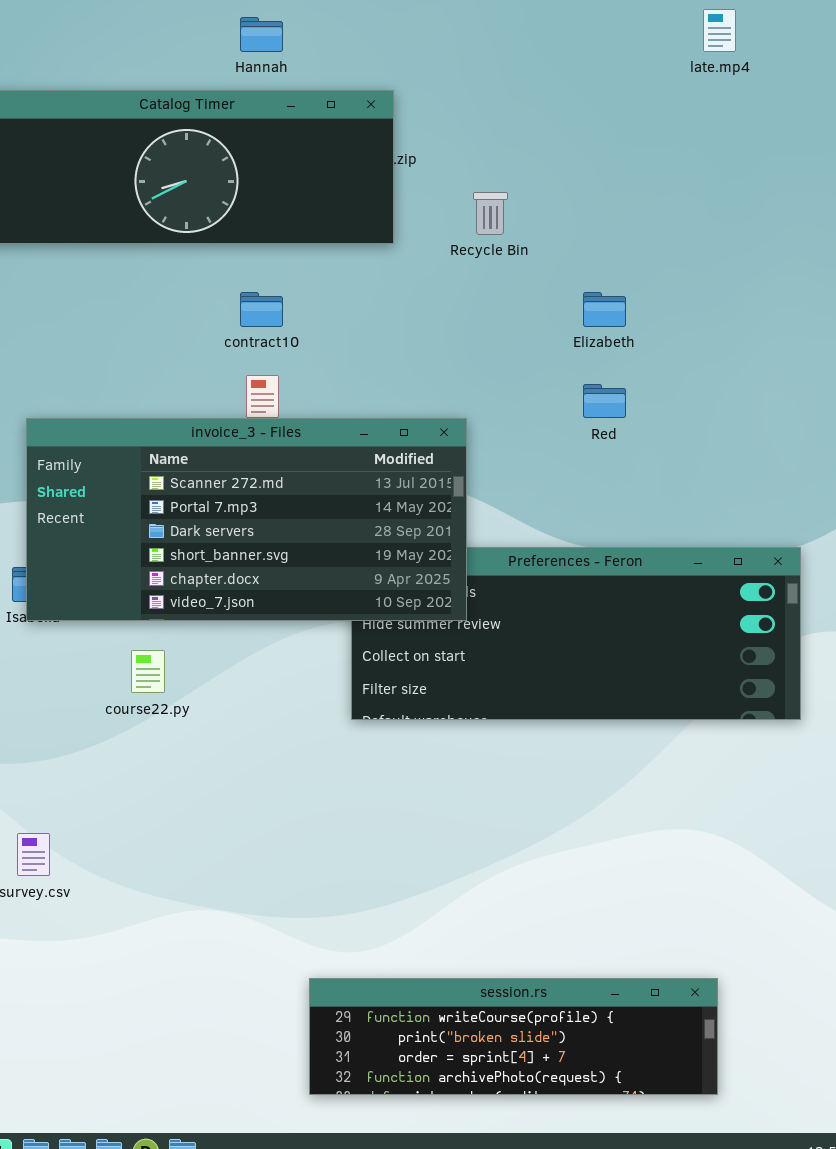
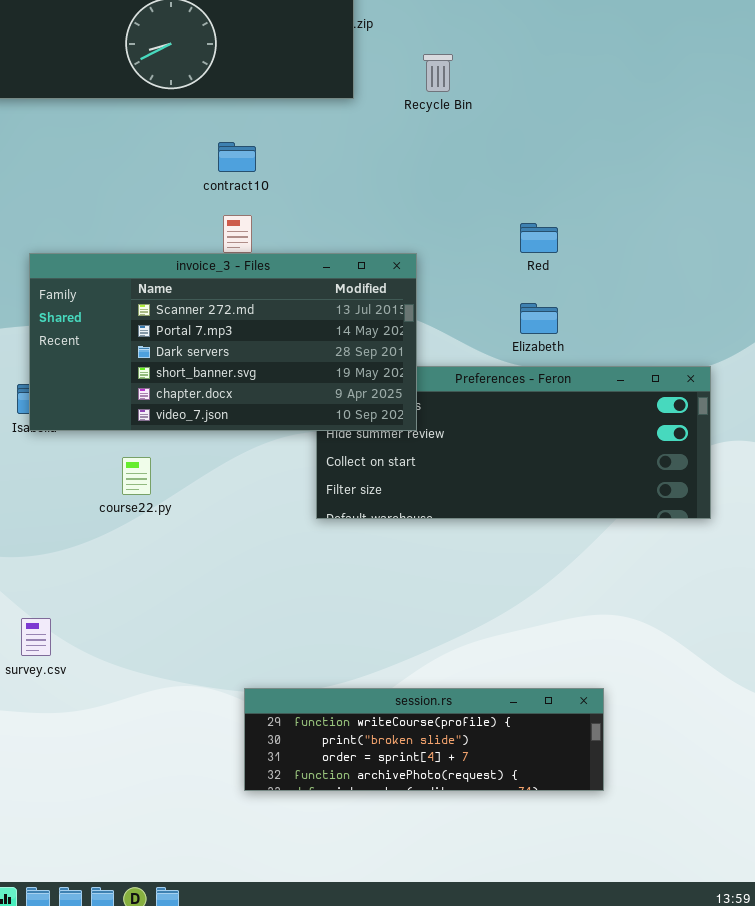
Elizabeth: [583,292,626,327] -> [520,303,558,334], moved
session.rs: [309,978,718,1095] -> [244,688,604,791], moved

